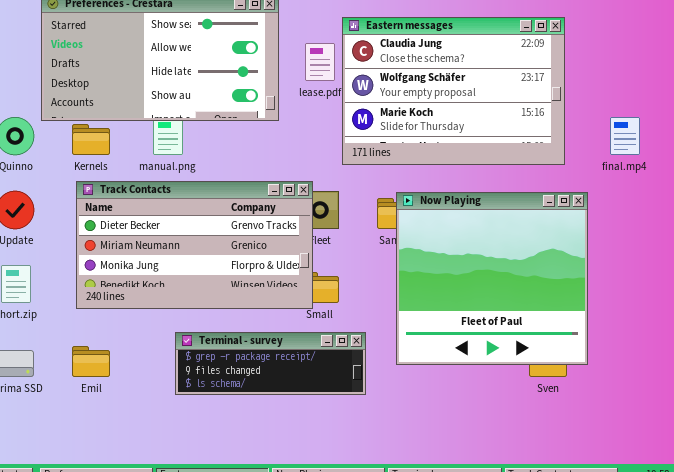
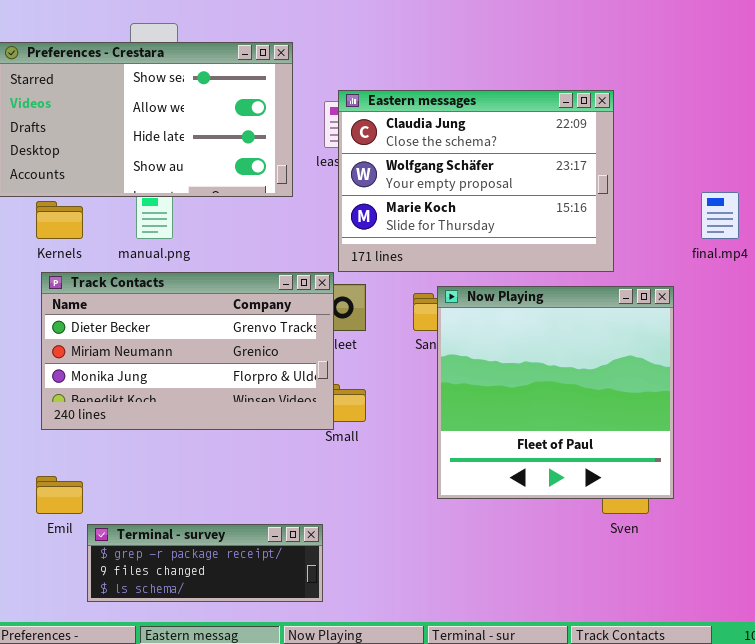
Eastern messages: [342,17,565,165] -> [338,90,614,272], moved
Terminal - survey: [175,332,366,395] -> [87,524,323,602], moved

